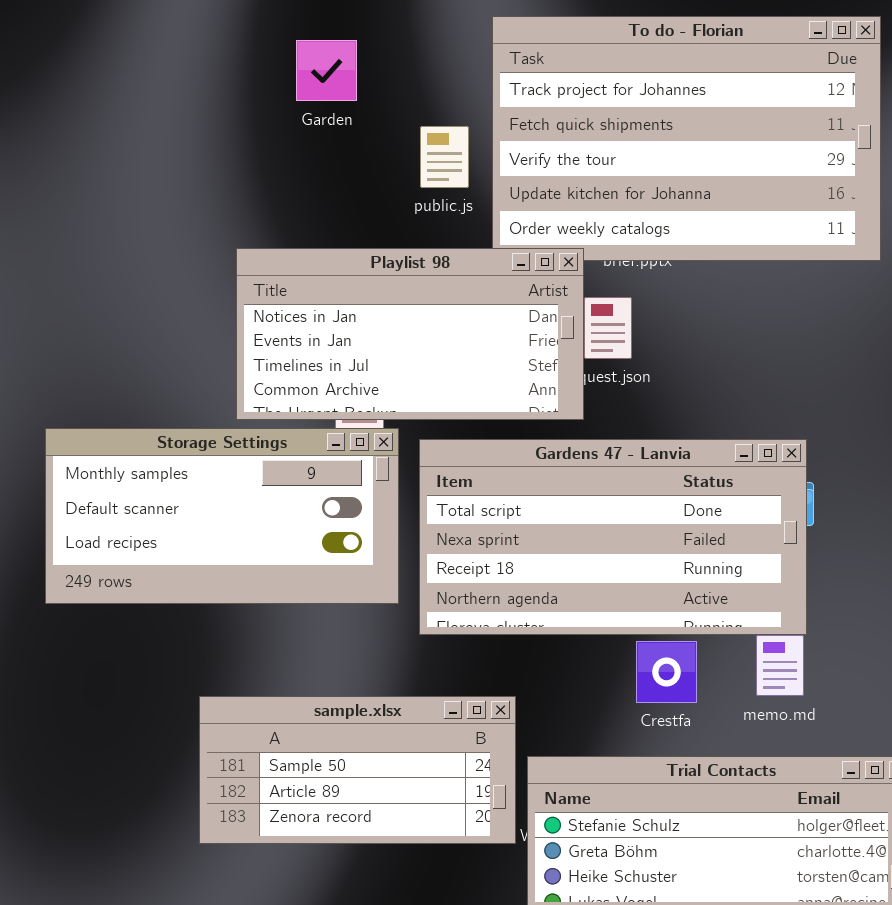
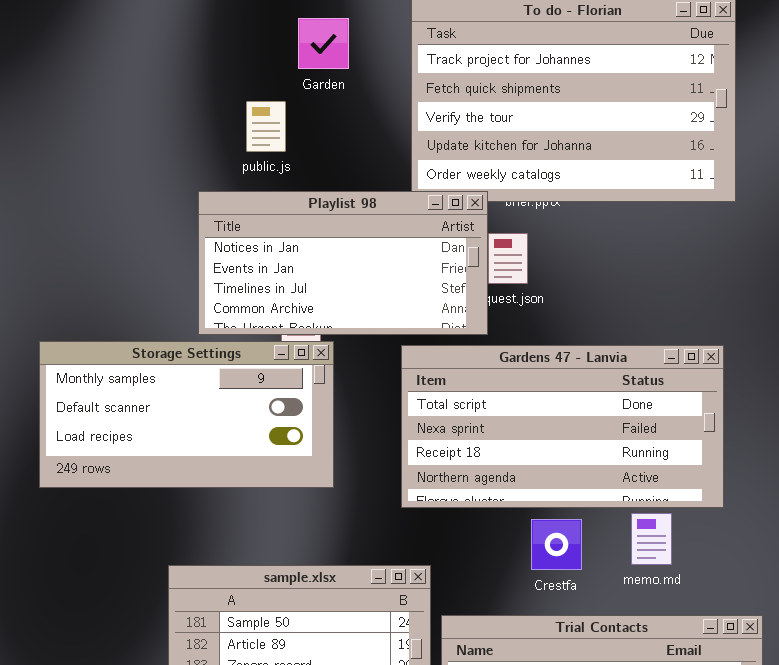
Garden: [296,40,357,101] -> [298,18,349,69], moved
public.js: [420,126,469,188] -> [246,101,286,152], moved
Gardens 47 - Lanvia: [419,439,807,635] -> [401,345,724,508], moved

